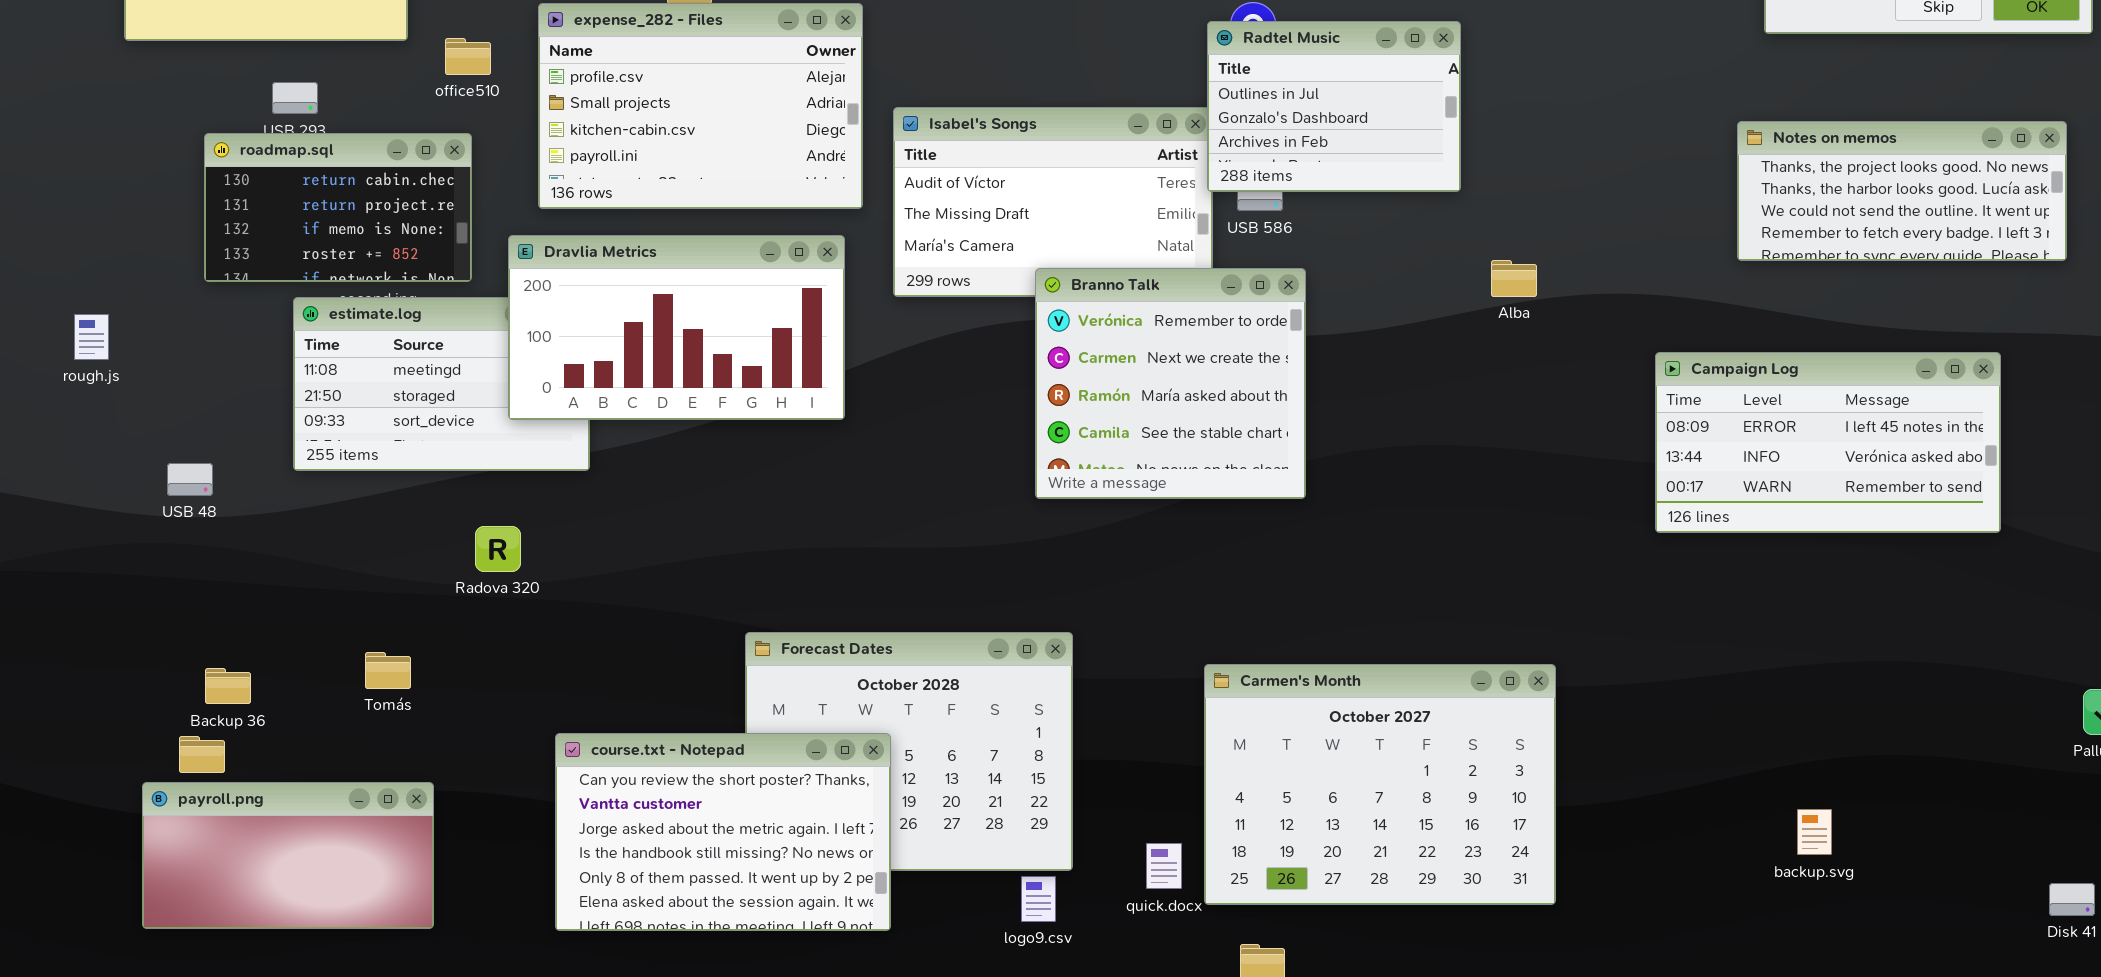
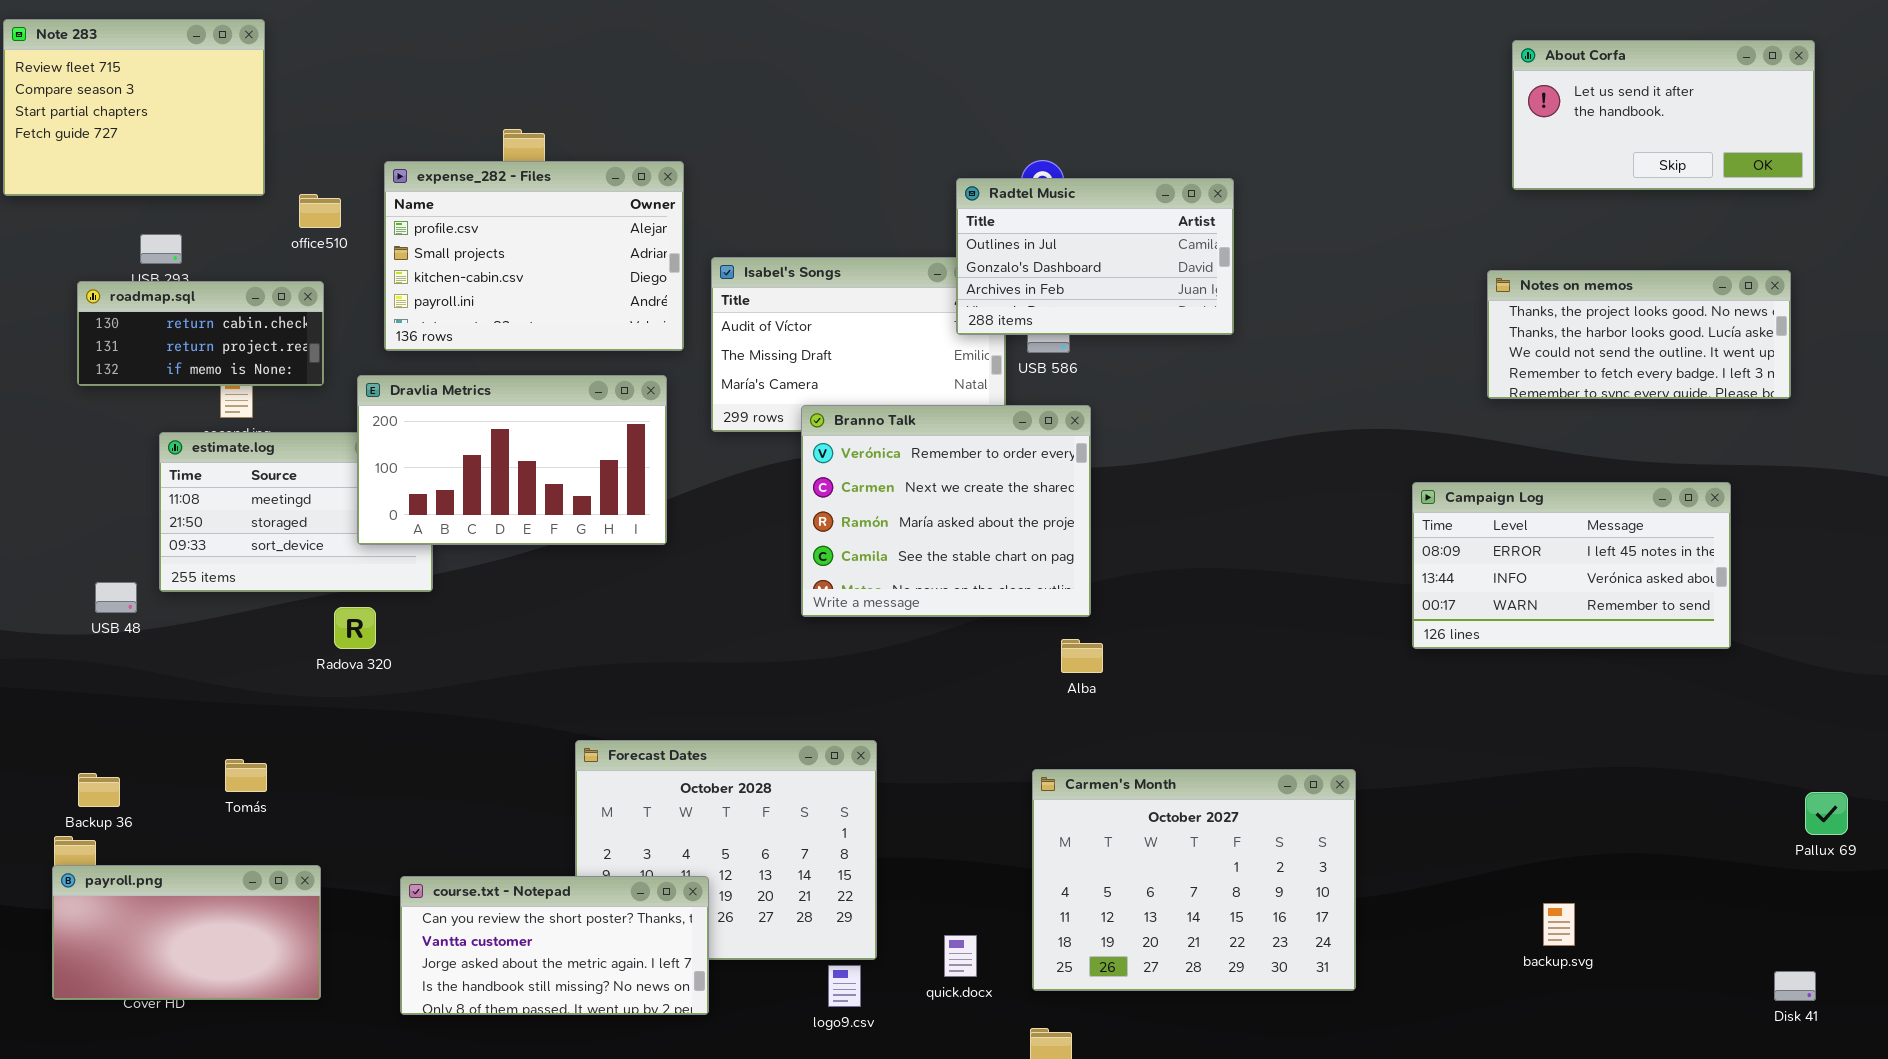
Radtel Music: [1207,21,1461,192] -> [956,178,1234,335], resized
roadmap.sql: [204,133,472,282] -> [77,281,324,386], resized
Alba: [1491,260,1537,297] -> [1061,639,1103,673], moved
Branno Talk: [1035,268,1306,499] -> [801,405,1091,617], resized
USB 48: [167,463,213,496] -> [95,582,137,613], moved
Radova 320: [475,526,521,572] -> [334,607,376,649], moved
Carmen's Month: [1204,664,1556,905] -> [1032,769,1356,991], moved
course.txt - Notepad: [555,733,891,931] -> [400,876,709,1015], resized
payroll.png: [142,782,434,929] -> [52,865,321,1000], moved

